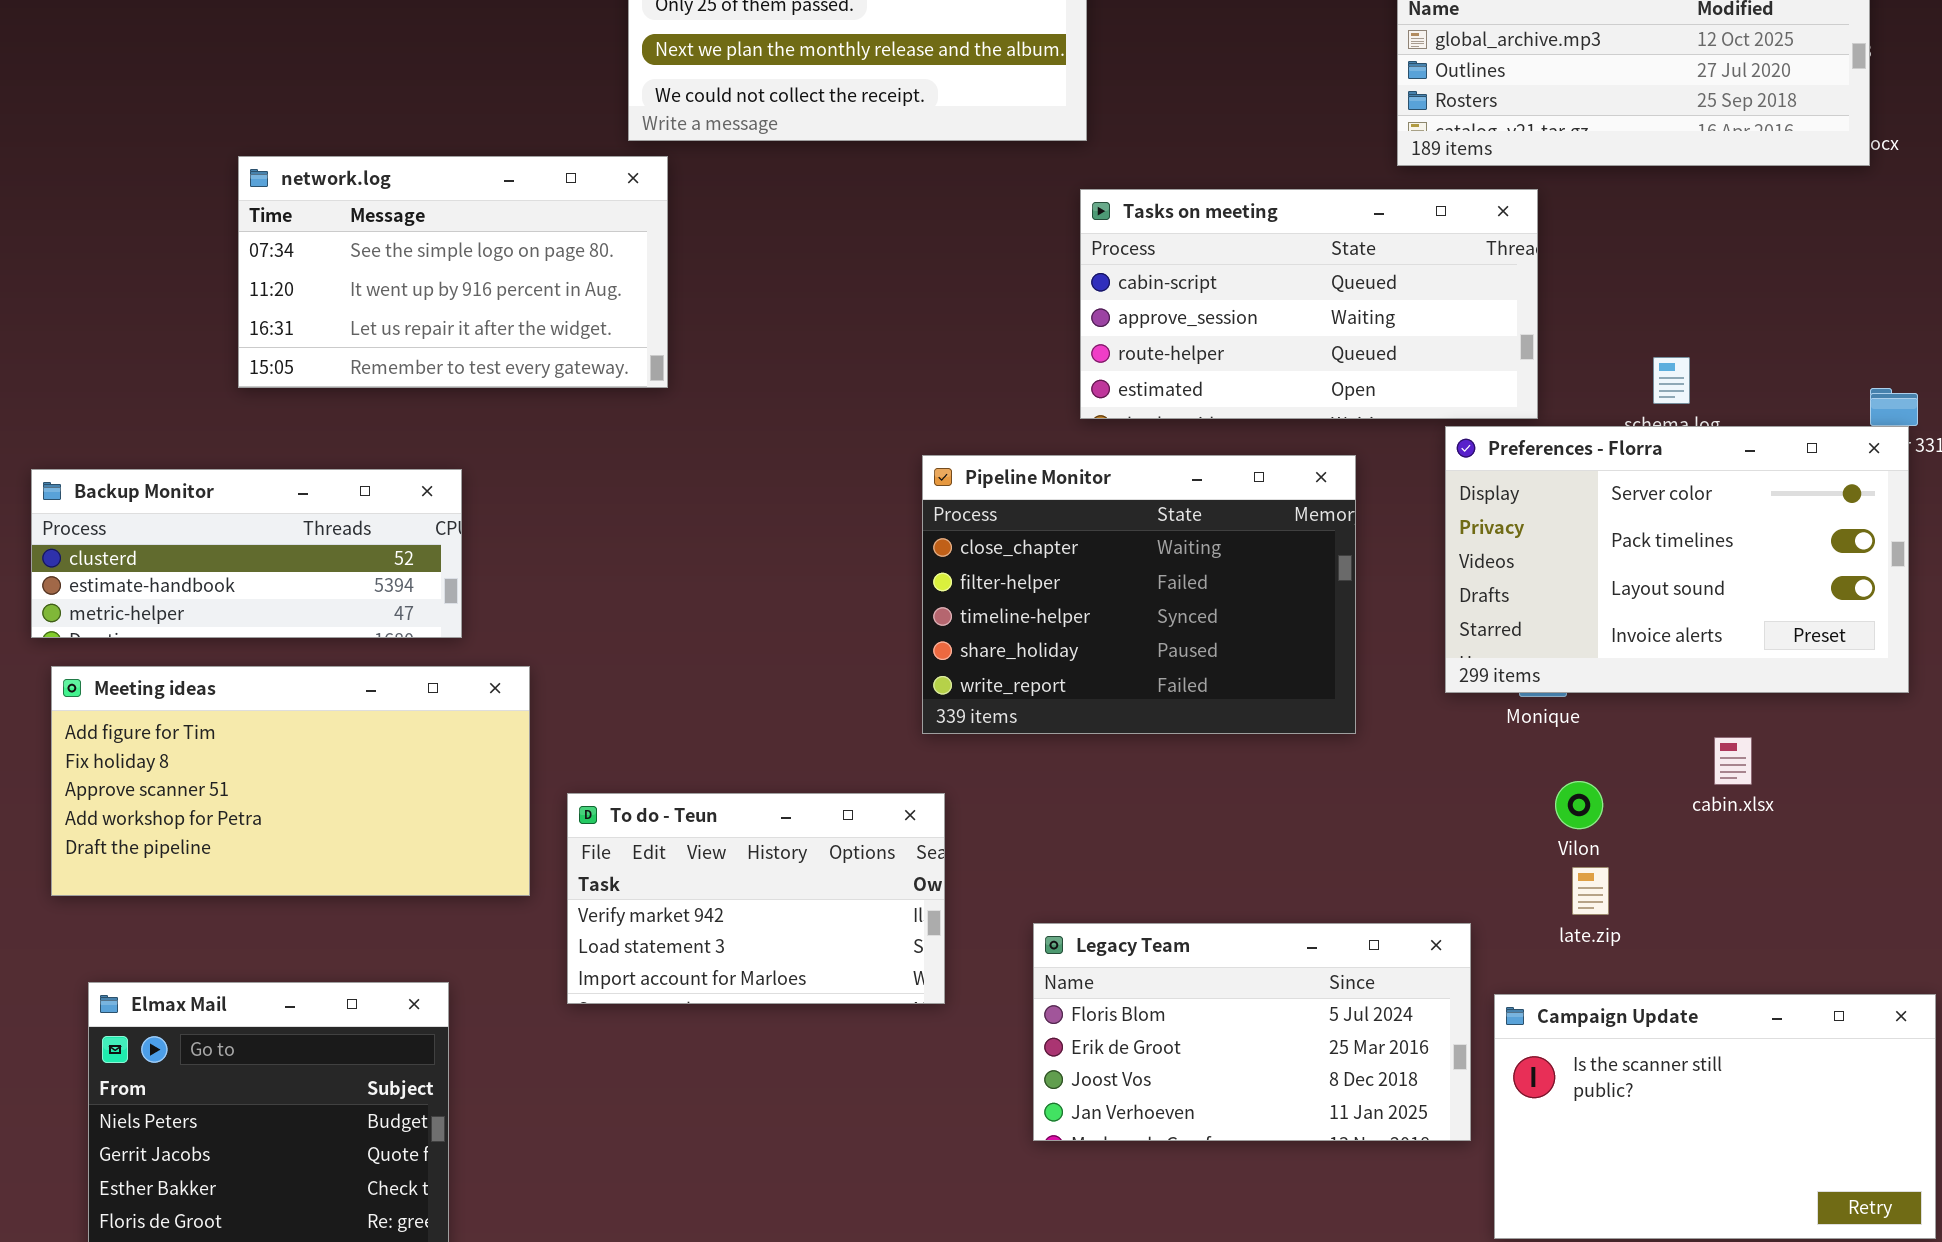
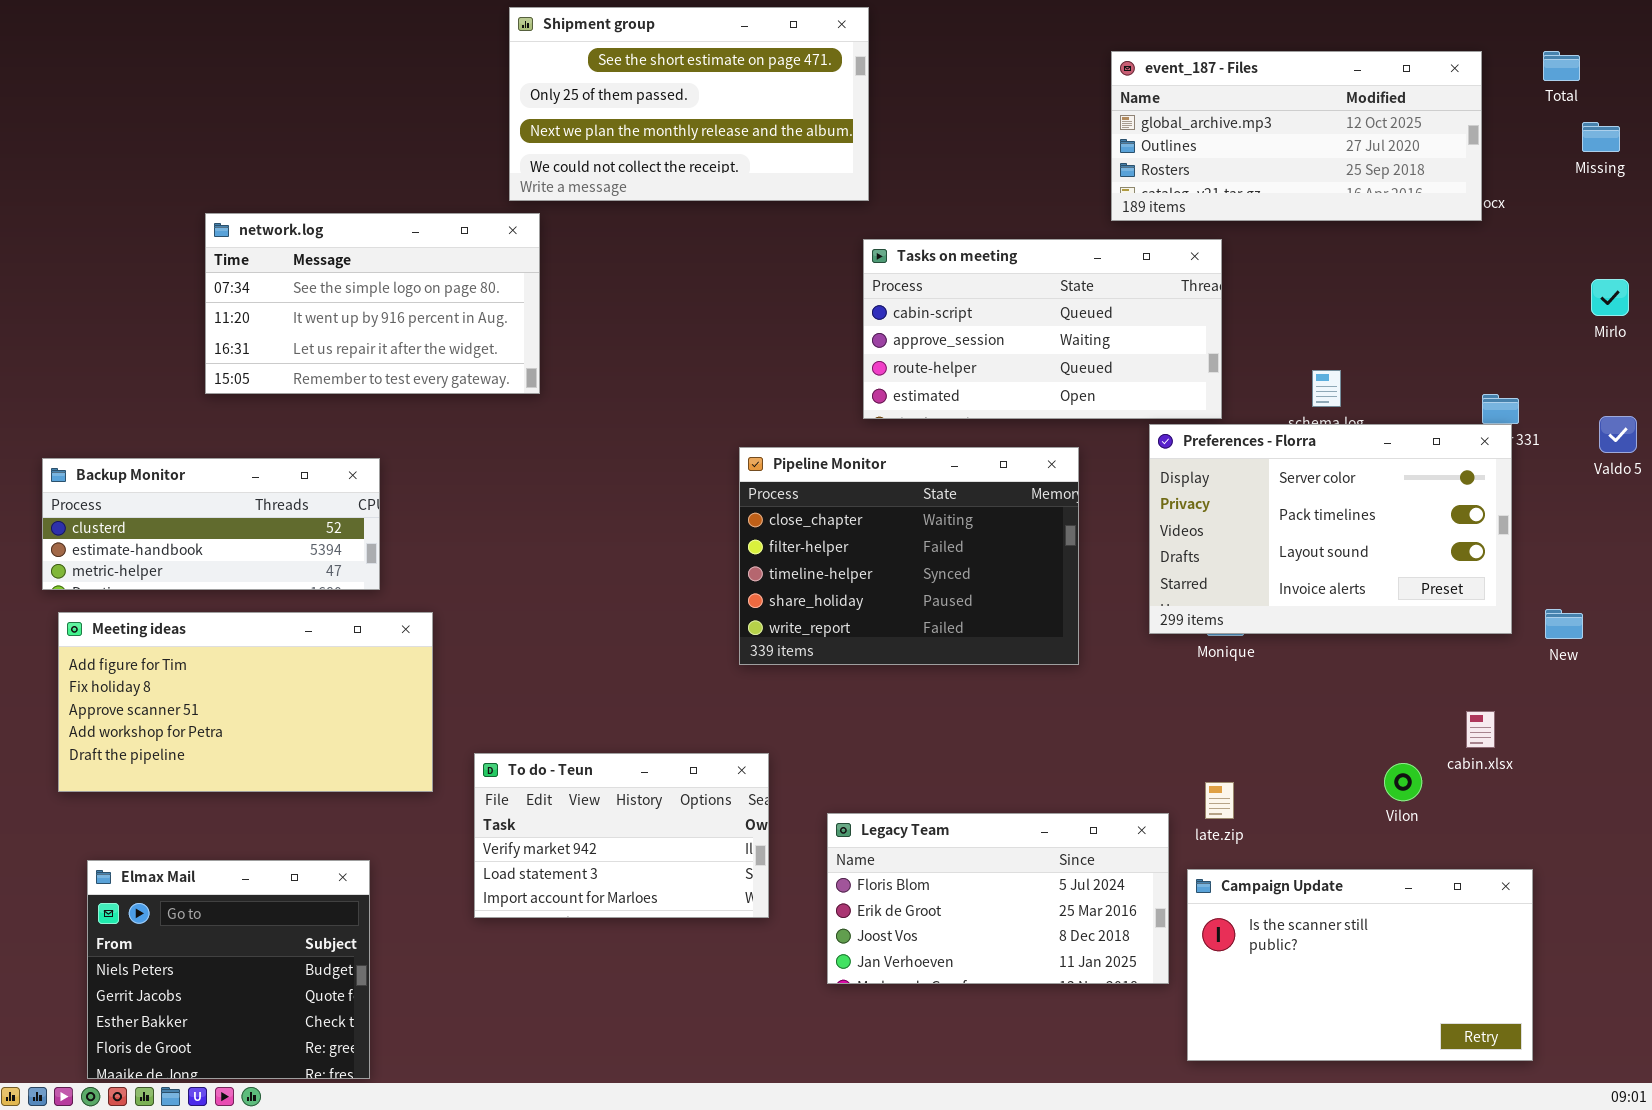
cabin.xlsx: [1714,737,1752,785] -> [1466,711,1495,748], moved
Vilon: [1555,781,1603,829] -> [1384,763,1422,801], moved
To do - Teun: [567,793,945,1004] -> [474,753,769,918], moved
late.zip: [1572,867,1609,915] -> [1205,782,1234,819], moved

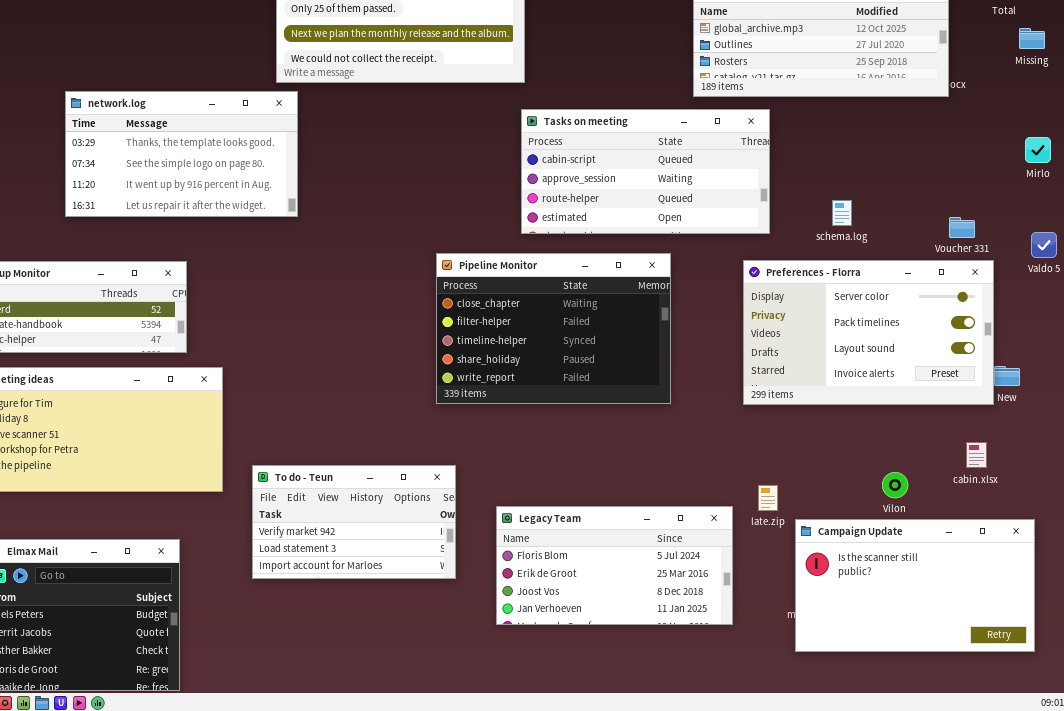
network.log: [205,213,540,394] -> [65,91,298,217], scrolled up 1 row
Preferences - Florra: [1149,424,1512,634] -> [743,260,994,405], moved
cabin.xlsx: [1466,711,1495,748] -> [966,442,987,468], moved
Campaign Update: [1187,869,1533,1061] -> [795,519,1035,652], moved

